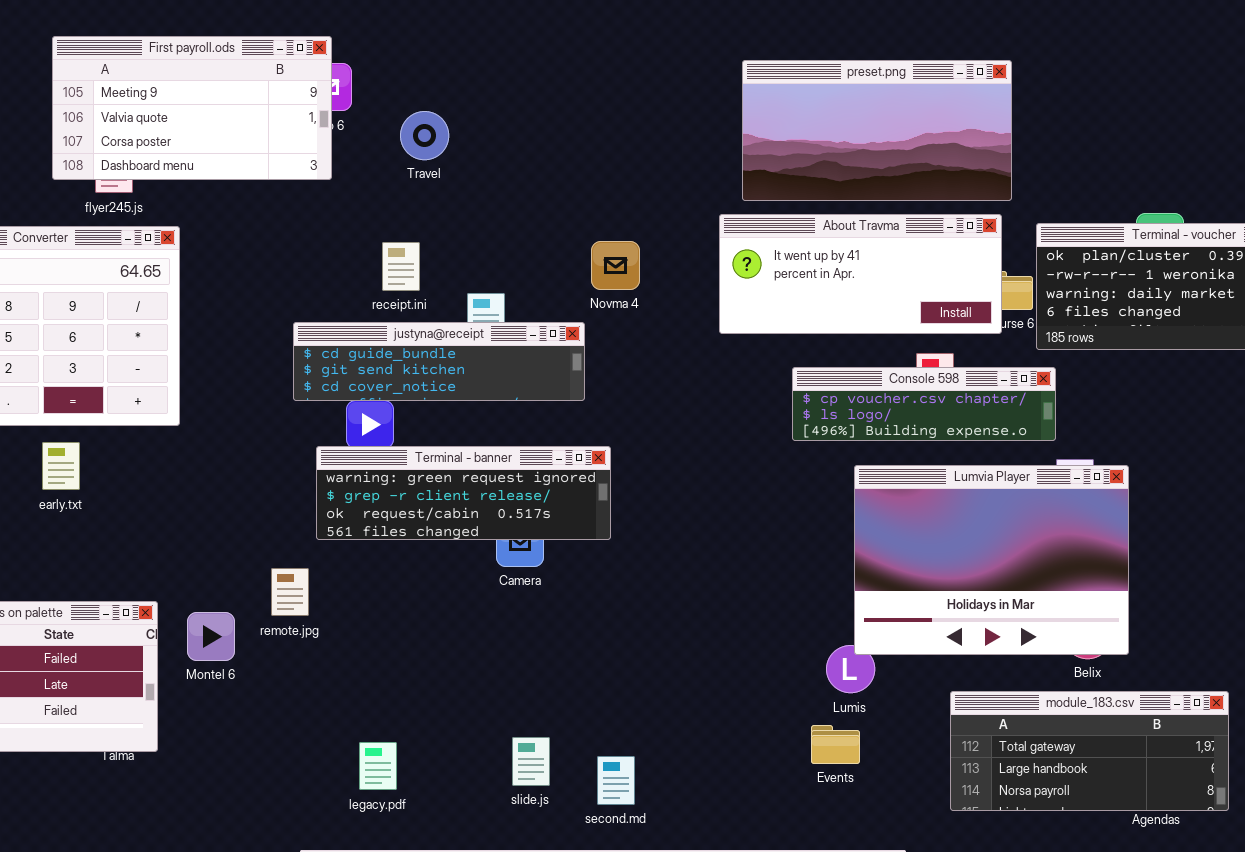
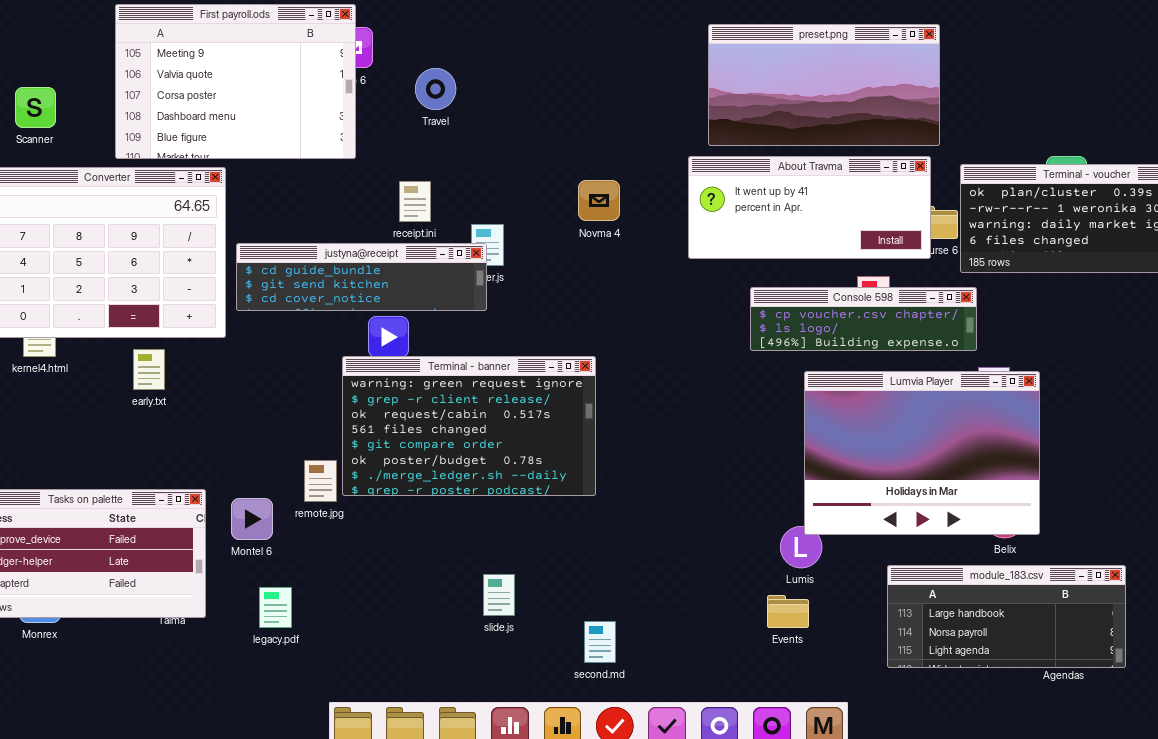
First payroll.ods: [52,36,332,180] -> [115,4,356,159], resized
justyna@receipt: [293,322,585,401] -> [236,243,487,311], moved
early.txt: [42,442,80,490] -> [133,349,165,390], moved
Terminal - banner: [316,446,611,540] -> [342,356,596,496], resized
module_183.csv: [950,691,1229,811] -> [887,565,1126,668], scrolled down 1 row
slide.js: [512,737,550,786] -> [483,574,515,616], moved
legacy.pdf: [359,742,397,790] -> [259,587,292,628], moved

